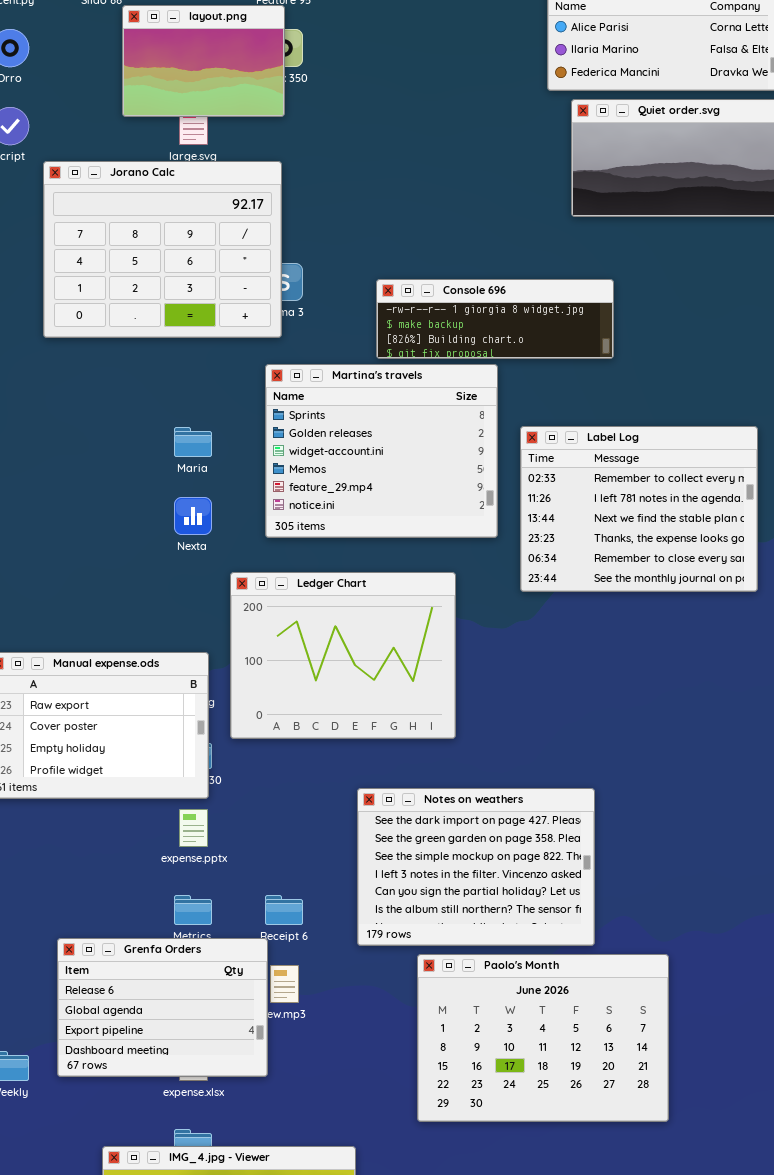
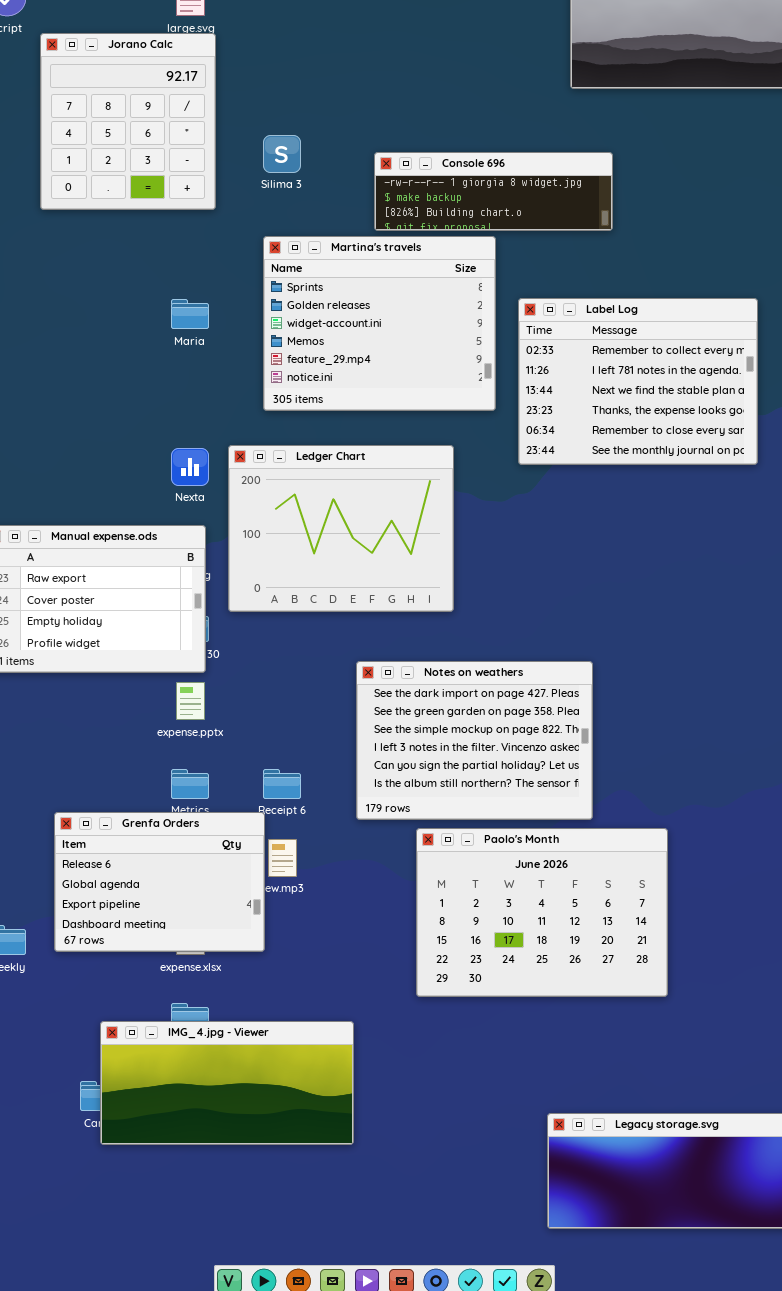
Jorano Calc: [43,161,282,338] -> [40,33,216,210], resized
Nexta: [174,497,212,535] -> [171,448,209,486], moved

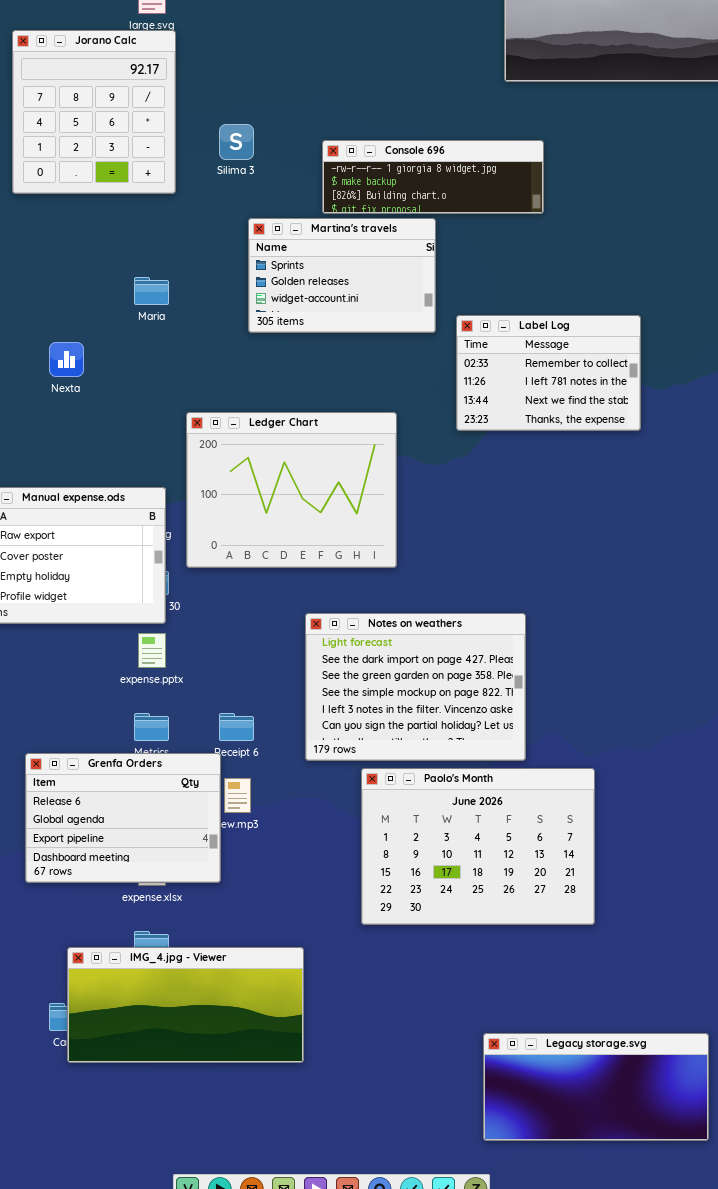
Martina's travels: [263,236,496,411] -> [248,218,436,333], resized
Label Log: [518,298,758,465] -> [456,315,641,431], resized
Nexta: [171,448,209,486] -> [49,342,84,377], moved
Notes on weathers: [356,661,593,820] -> [305,613,526,761], scrolled up 1 row

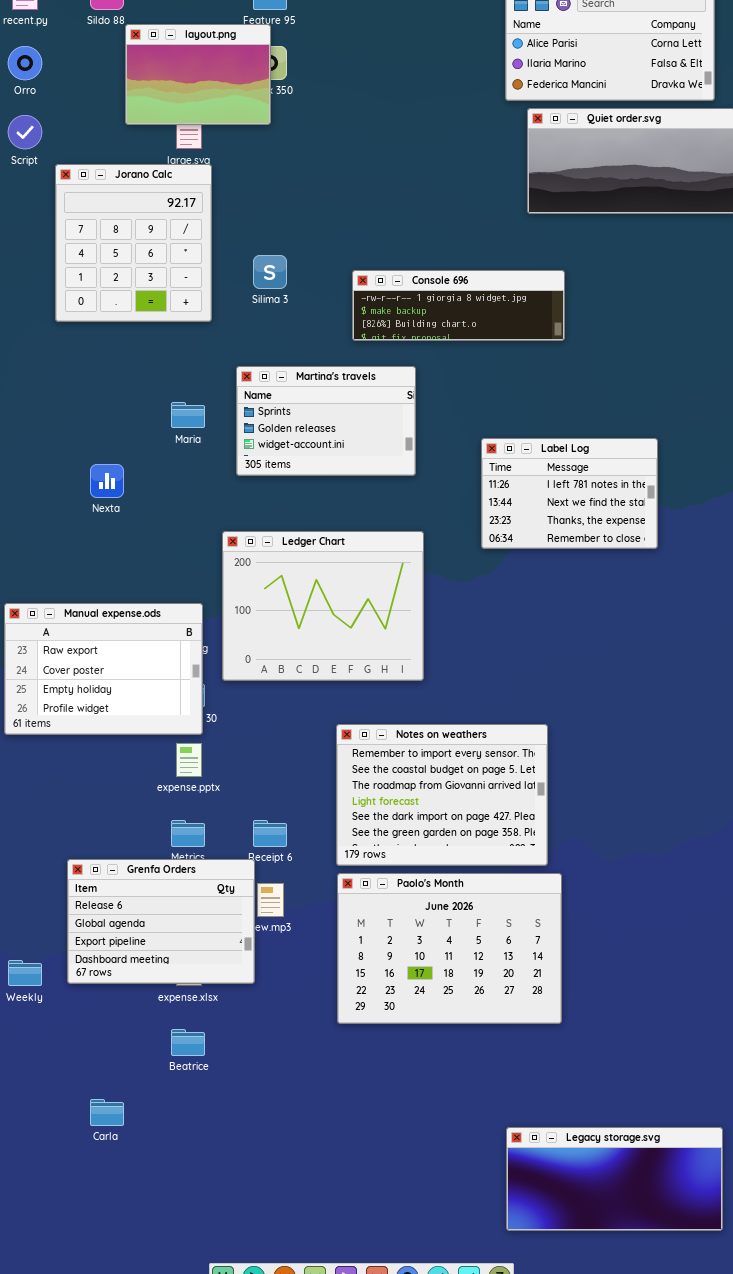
Martina's travels: [248,218,436,333] -> [236,366,416,476], moved
Label Log: [456,315,641,431] -> [481,438,658,549], scrolled down 1 row
Notes on weathers: [305,613,526,761] -> [336,724,548,866], scrolled up 3 rows
Paolo's Month: [361,768,595,925] -> [337,873,562,1024], moved
IMG_4.jpg - Viewer: [67,947,304,1063] -> none, closed

